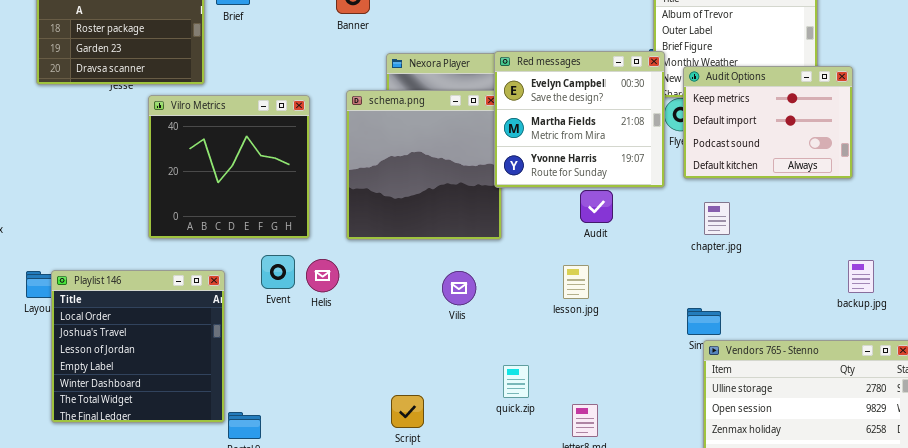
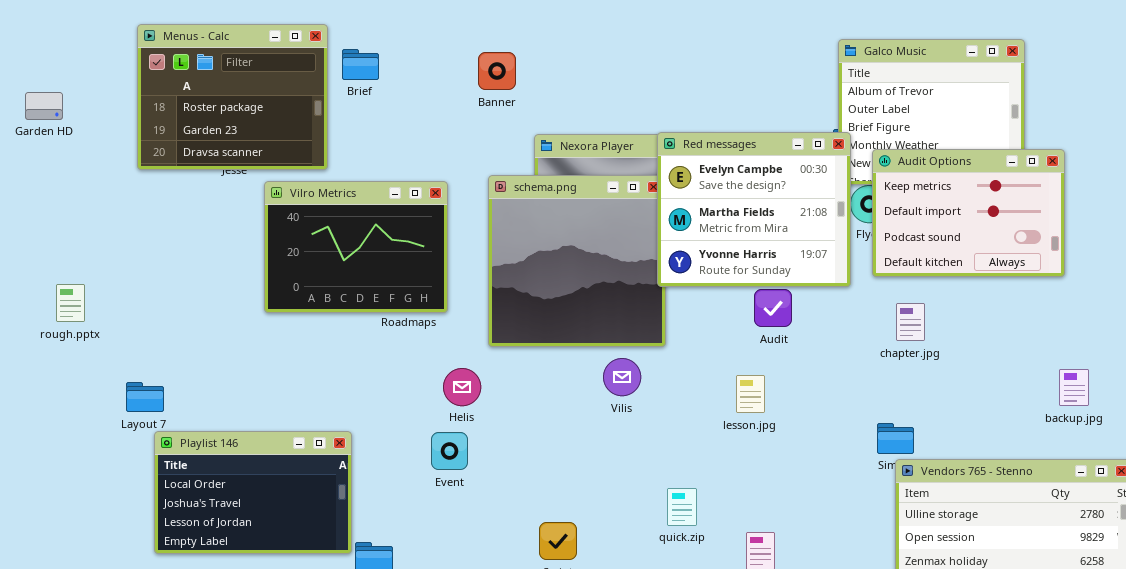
Vilro Metrics: [148,95,310,239] -> [264,181,448,313], resized
Event: [261,255,295,289] -> [431,432,468,470], moved
Playlist 146: [51,270,225,423] -> [154,431,352,554], resized
Vilis: [442,271,476,305] -> [603,358,641,396], moved

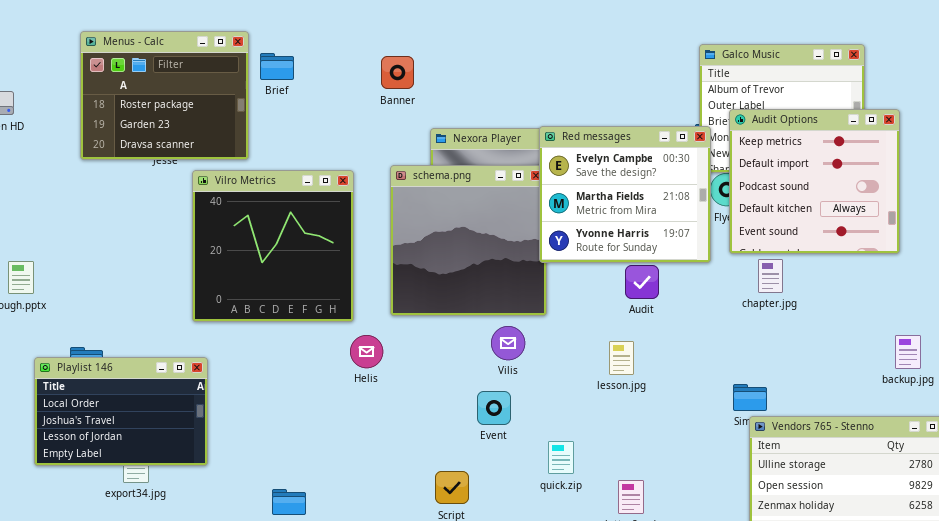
Audit Options: [872,149,1065,277] -> [729,109,900,254], resized
Vilro Metrics: [264,181,448,313] -> [192,170,354,322], resized
chapter.jpg: [896,303,925,341] -> [758,259,783,293], moved
Playlist 146: [154,431,352,554] -> [34,357,208,466], moved
Event: [431,432,468,470] -> [477,391,511,425], moved

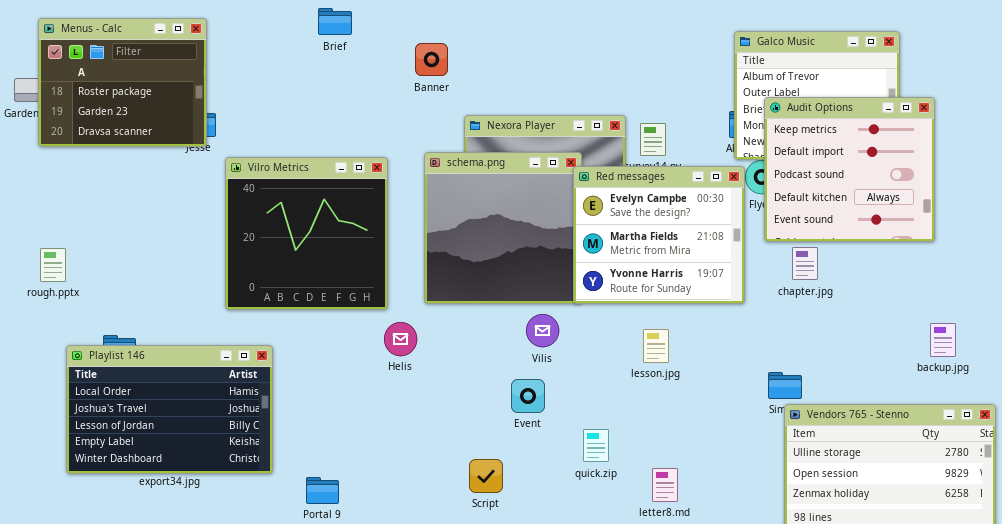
Menus - Calc: [80,31,249,160] -> [38,18,207,147], moved
Brief: [260,53,294,80] -> [318,8,352,35], moved
Red messages: [539,126,711,263] -> [573,166,745,304], moved
Playlist 146: [34,357,208,466] -> [66,345,273,474], resized

